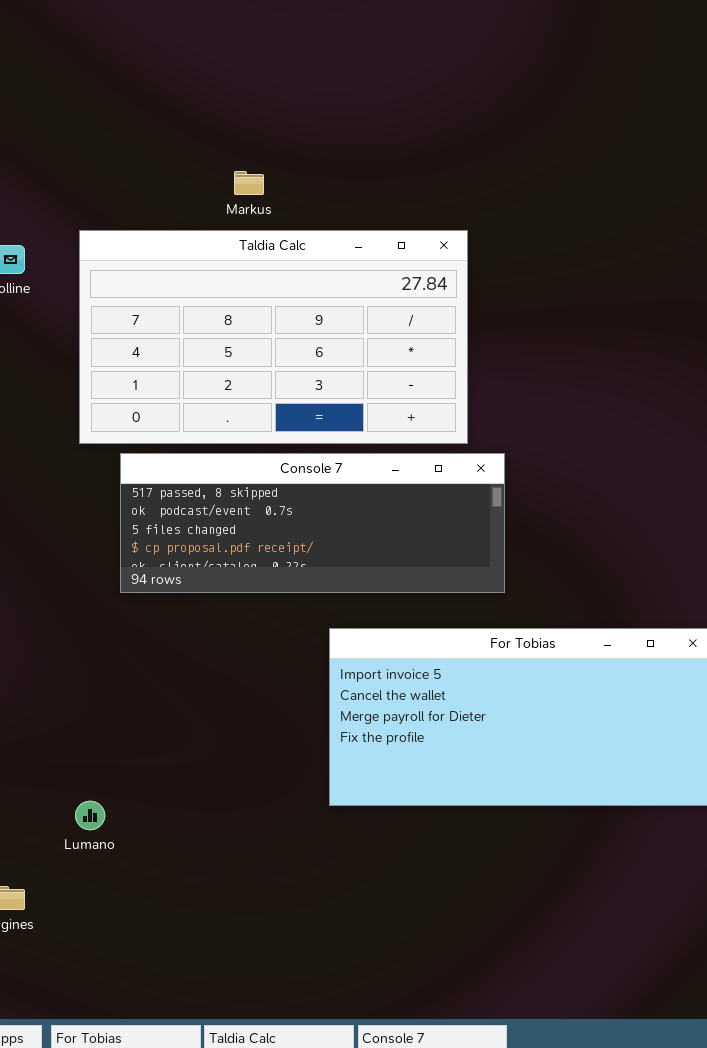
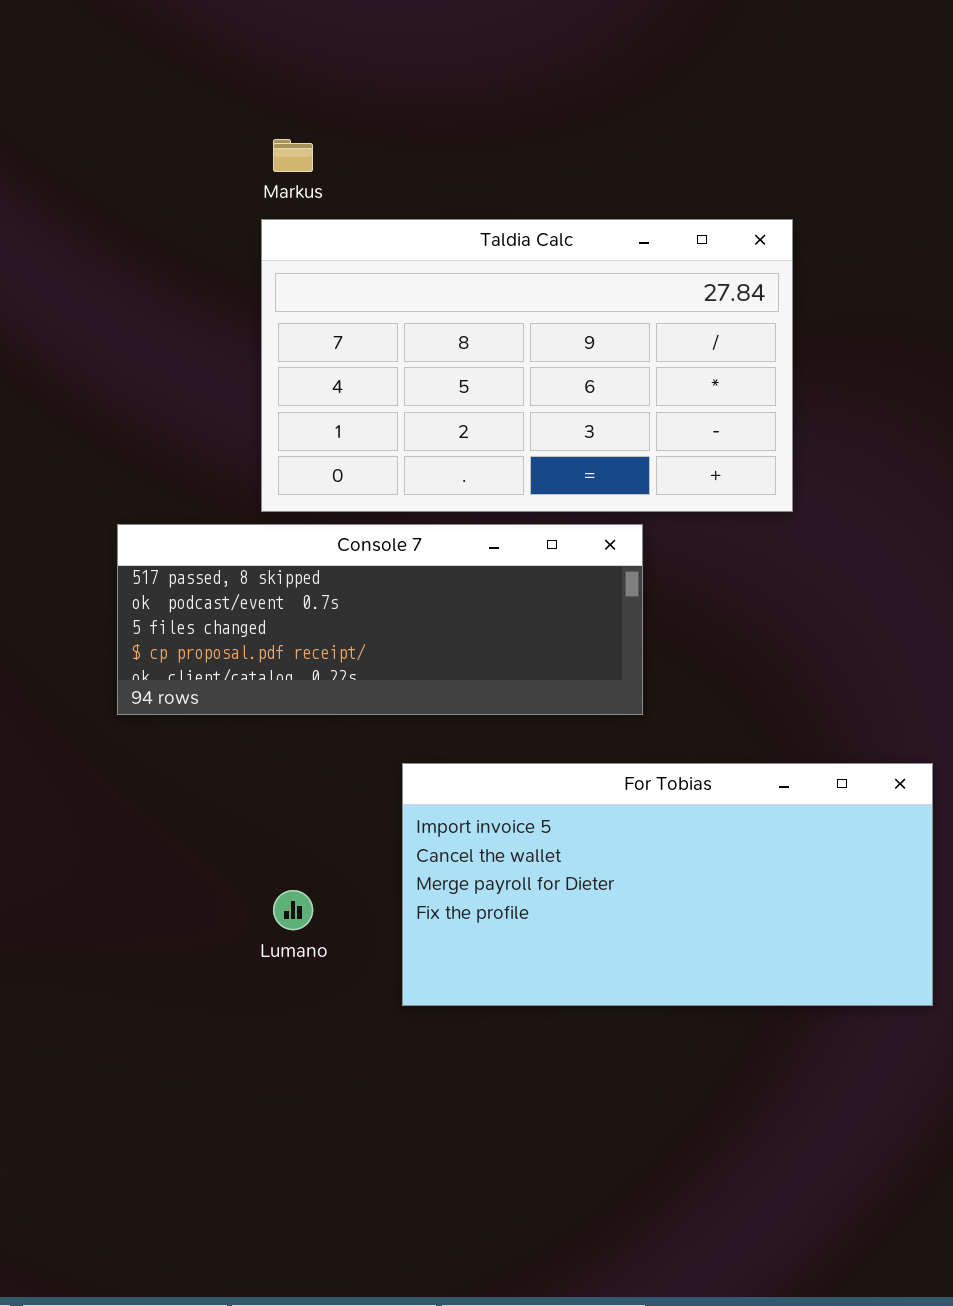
Taldia Calc: [79,230,468,444] -> [261,219,793,512], moved
Lumano: [75,801,105,830] -> [273,890,313,930], moved

